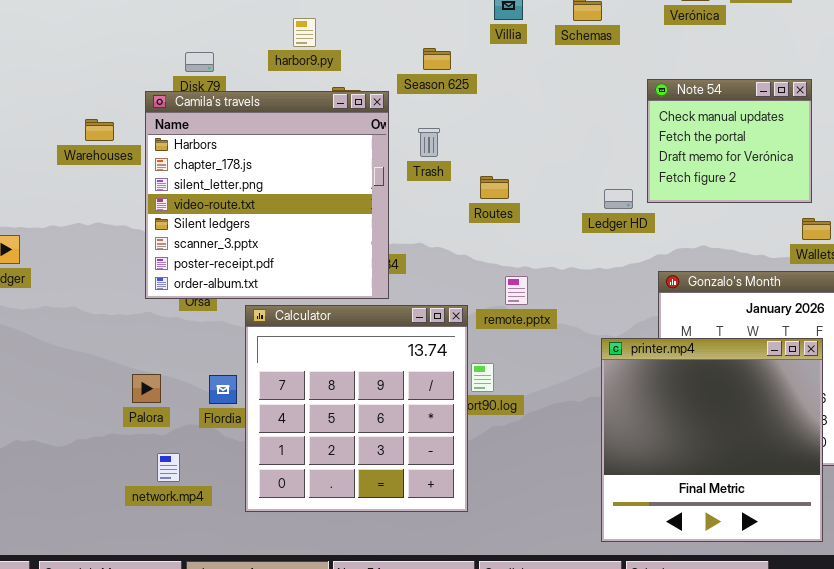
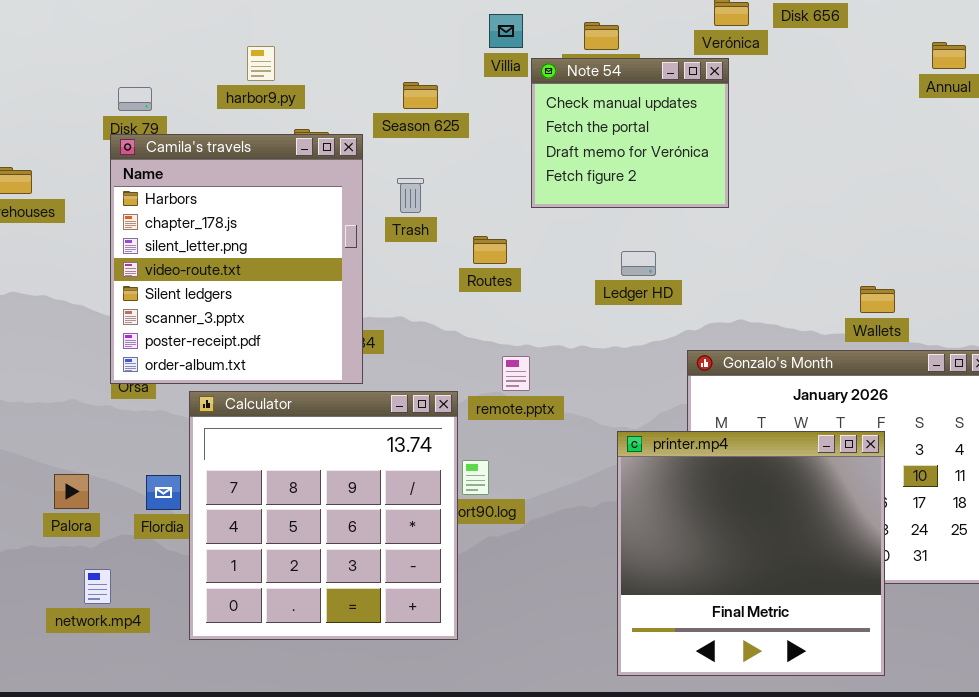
Note 54: [647,79,812,203] -> [531,58,729,208], moved
Camila's travels: [145,91,389,299] -> [110,134,363,384], resized

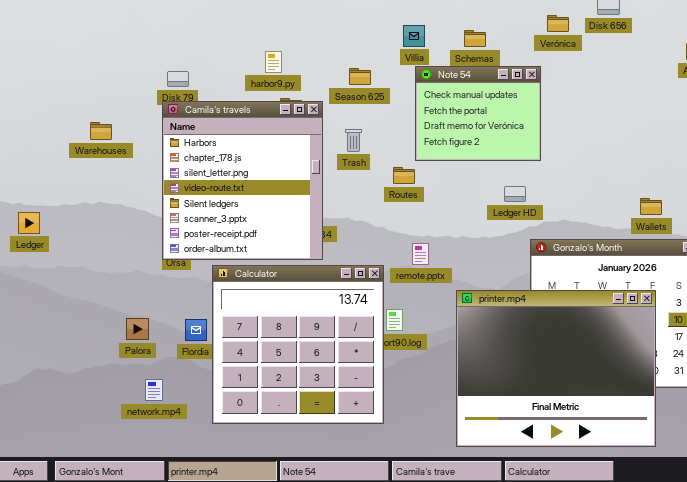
harbor9.py: [247,46,275,81] -> [265,51,282,73], moved
Note 54: [531,58,729,208] -> [415,66,541,161], moved
Ledger HD: [621,251,656,276] -> [504,186,526,202], moved
printer.mp4: [617,431,885,676] -> [456,290,656,447], resized

